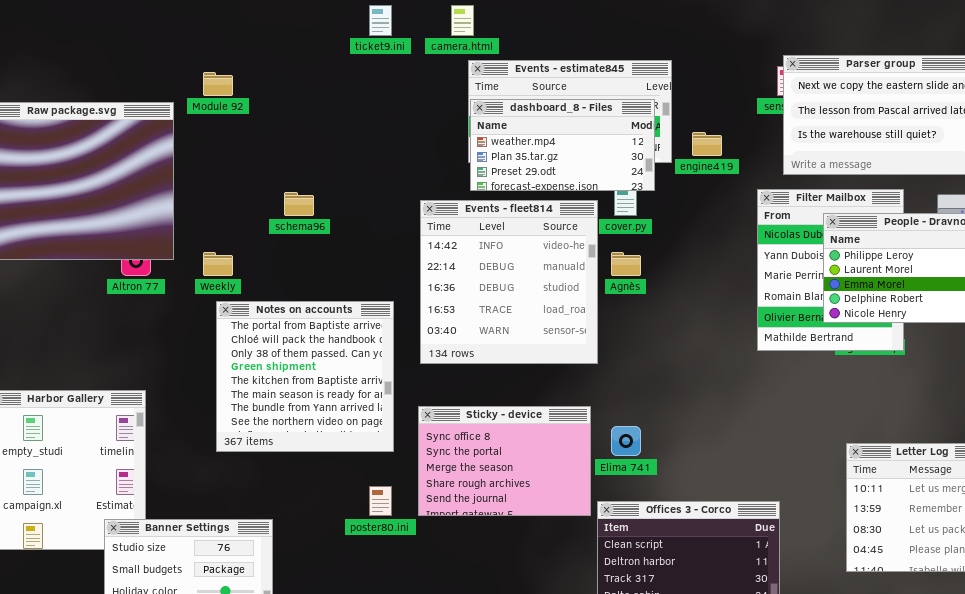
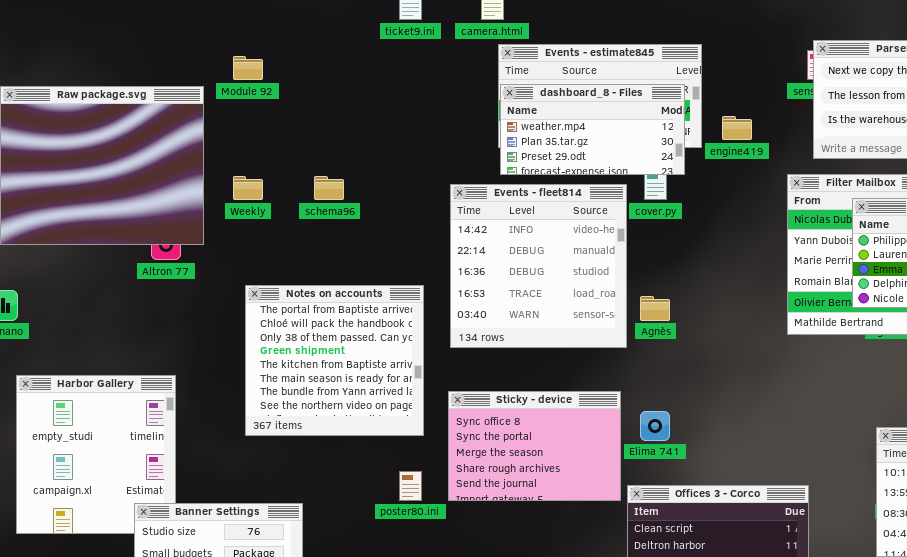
Weekly: [203,252,233,276] -> [233,176,263,200], moved
Agnès: [611,252,641,276] -> [640,296,670,321], moved

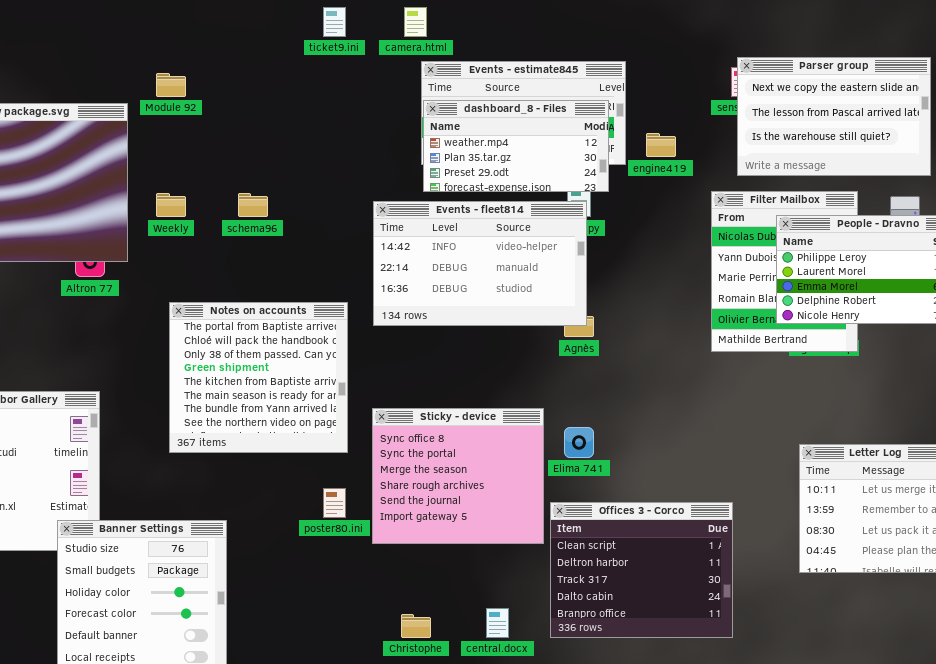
Events - fleet814: [450,184,627,348] -> [373,201,587,326], resized
Sticky - device: [448,391,621,501] -> [372,408,544,544], resized

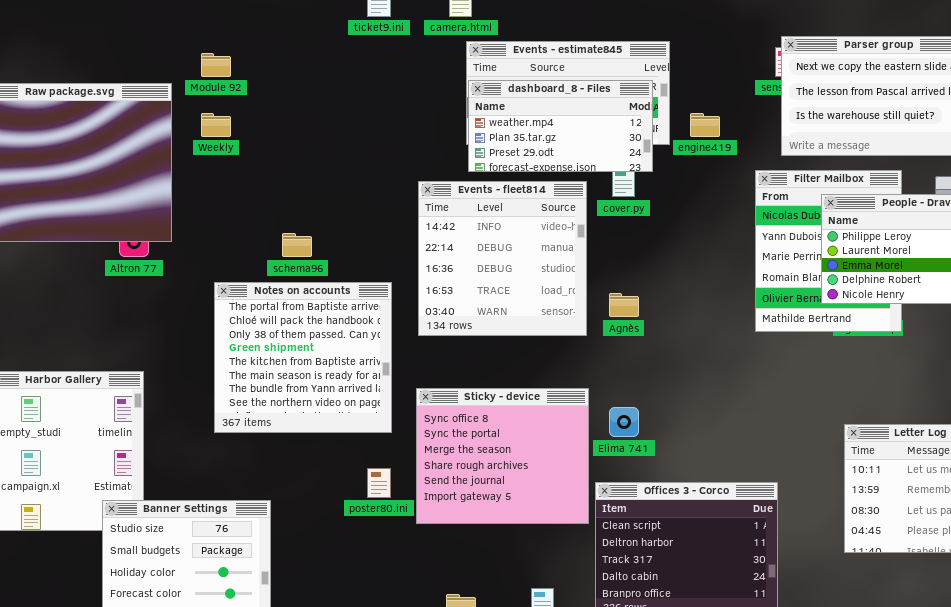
Weekly: [156,193,186,217] -> [201,113,231,137], moved
schema96: [238,193,268,217] -> [282,233,312,257], moved
Events - fleet814: [373,201,587,326] -> [418,181,587,336], resized

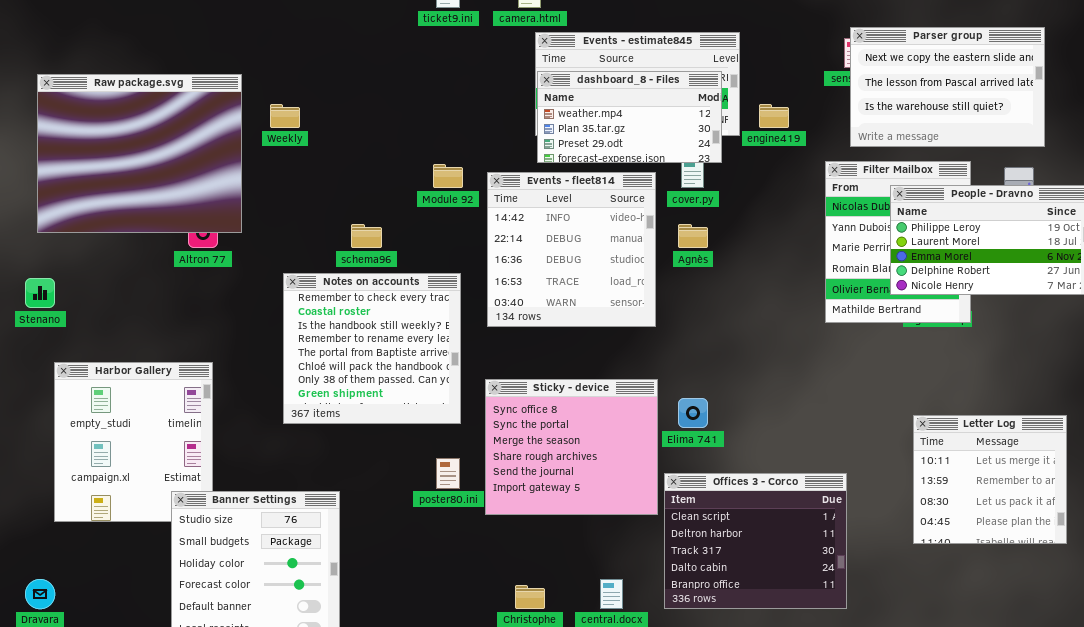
Module 92: [201,53,231,77] -> [433,164,463,188], moved
Notes on accounts: [214,282,392,433] -> [283,273,461,424], scrolled up 4 rows
Agnès: [609,293,639,317] -> [678,224,708,248], moved

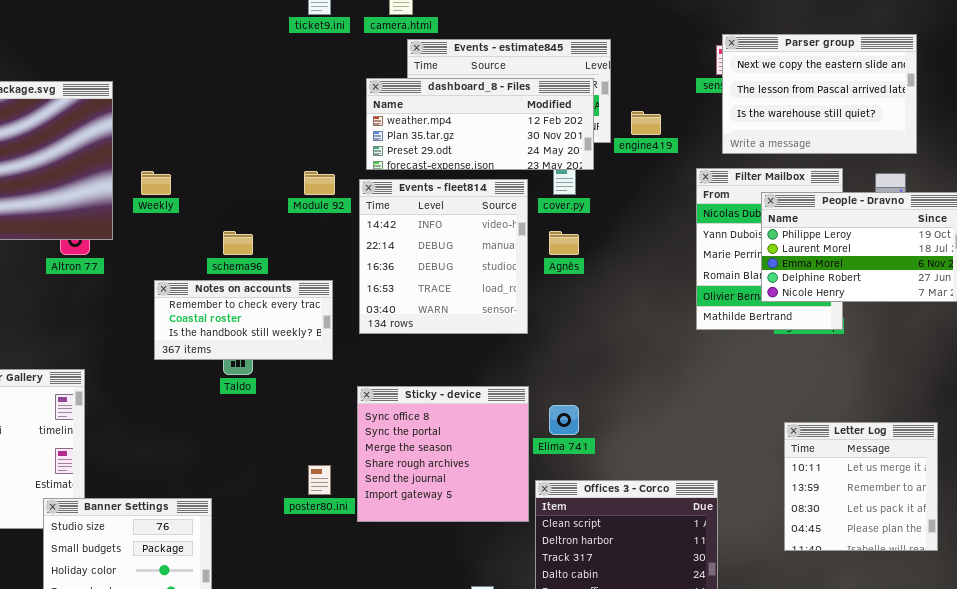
dashboard_8 - Files: [537,71,722,163] -> [366,78,594,170], resized
Weekly: [270,104,300,128] -> [141,171,171,195], moved
Notes on accounts: [283,273,461,424] -> [154,280,333,360], resized

